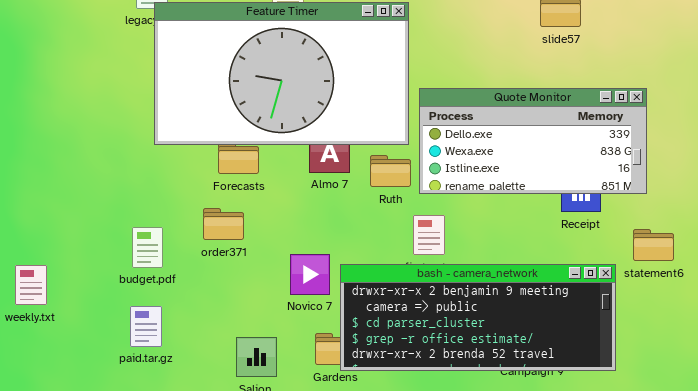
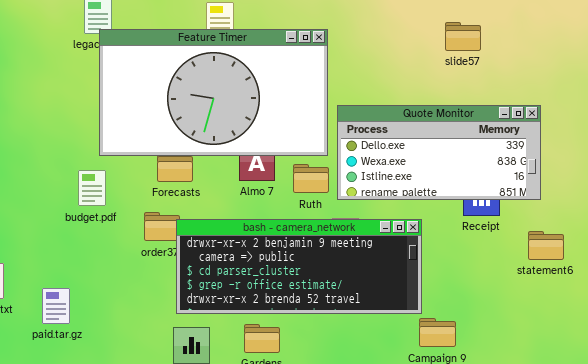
budget.pdf: [132,227,163,268] -> [78,170,106,206], moved
bash - camera_network: [340,264,616,371] -> [176,219,422,314], moved
paid.tar.gz: [130,306,162,347] -> [42,288,70,324], moved

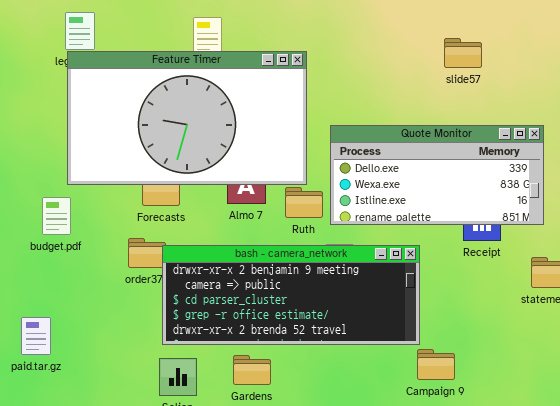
Feature Timer: [99,29,328,156] -> [67,51,307,185], moved
budget.pdf: [78,170,106,206] -> [42,197,71,235], moved

